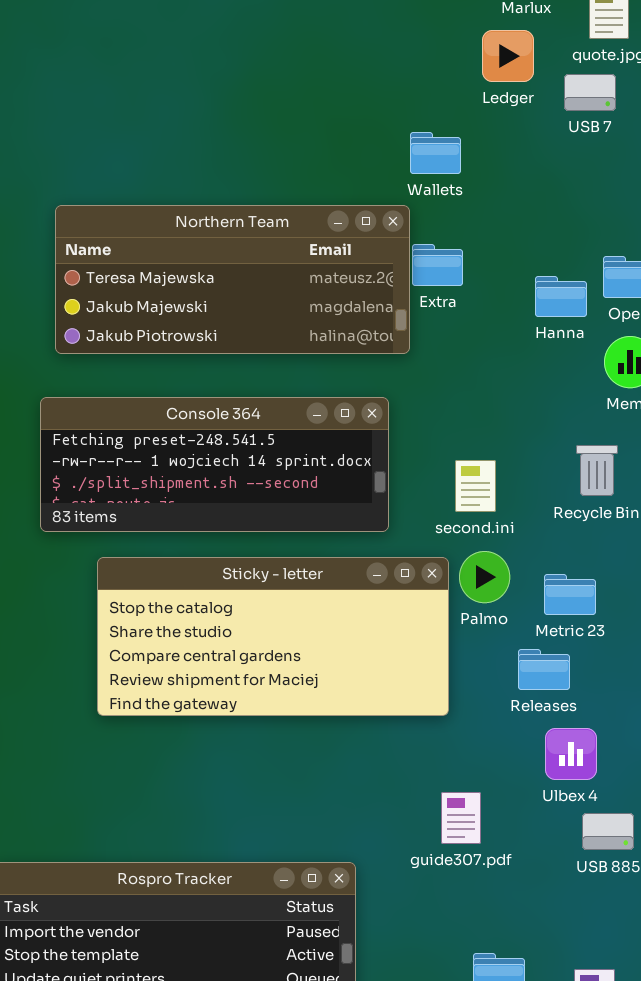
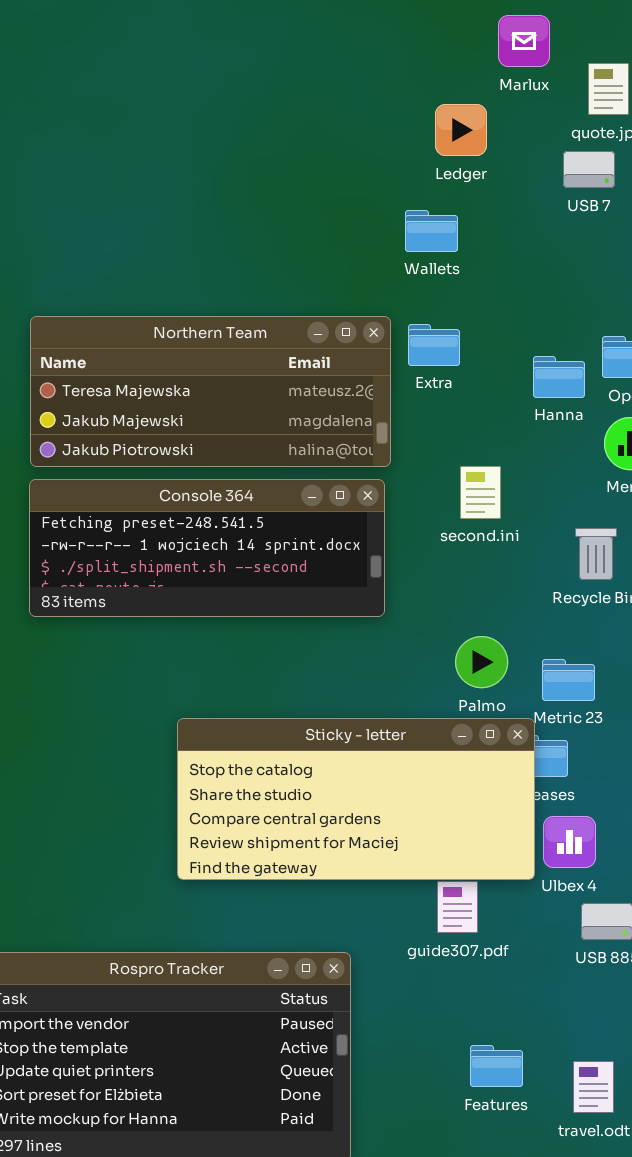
Ledger: [482,30,534,82] -> [435,104,487,156], moved
Northern Team: [55,205,410,354] -> [30,316,391,467], moved
second.ini: [455,460,496,512] -> [460,466,501,519], moved
Sticky - letter: [97,557,449,716] -> [177,718,535,880], moved

